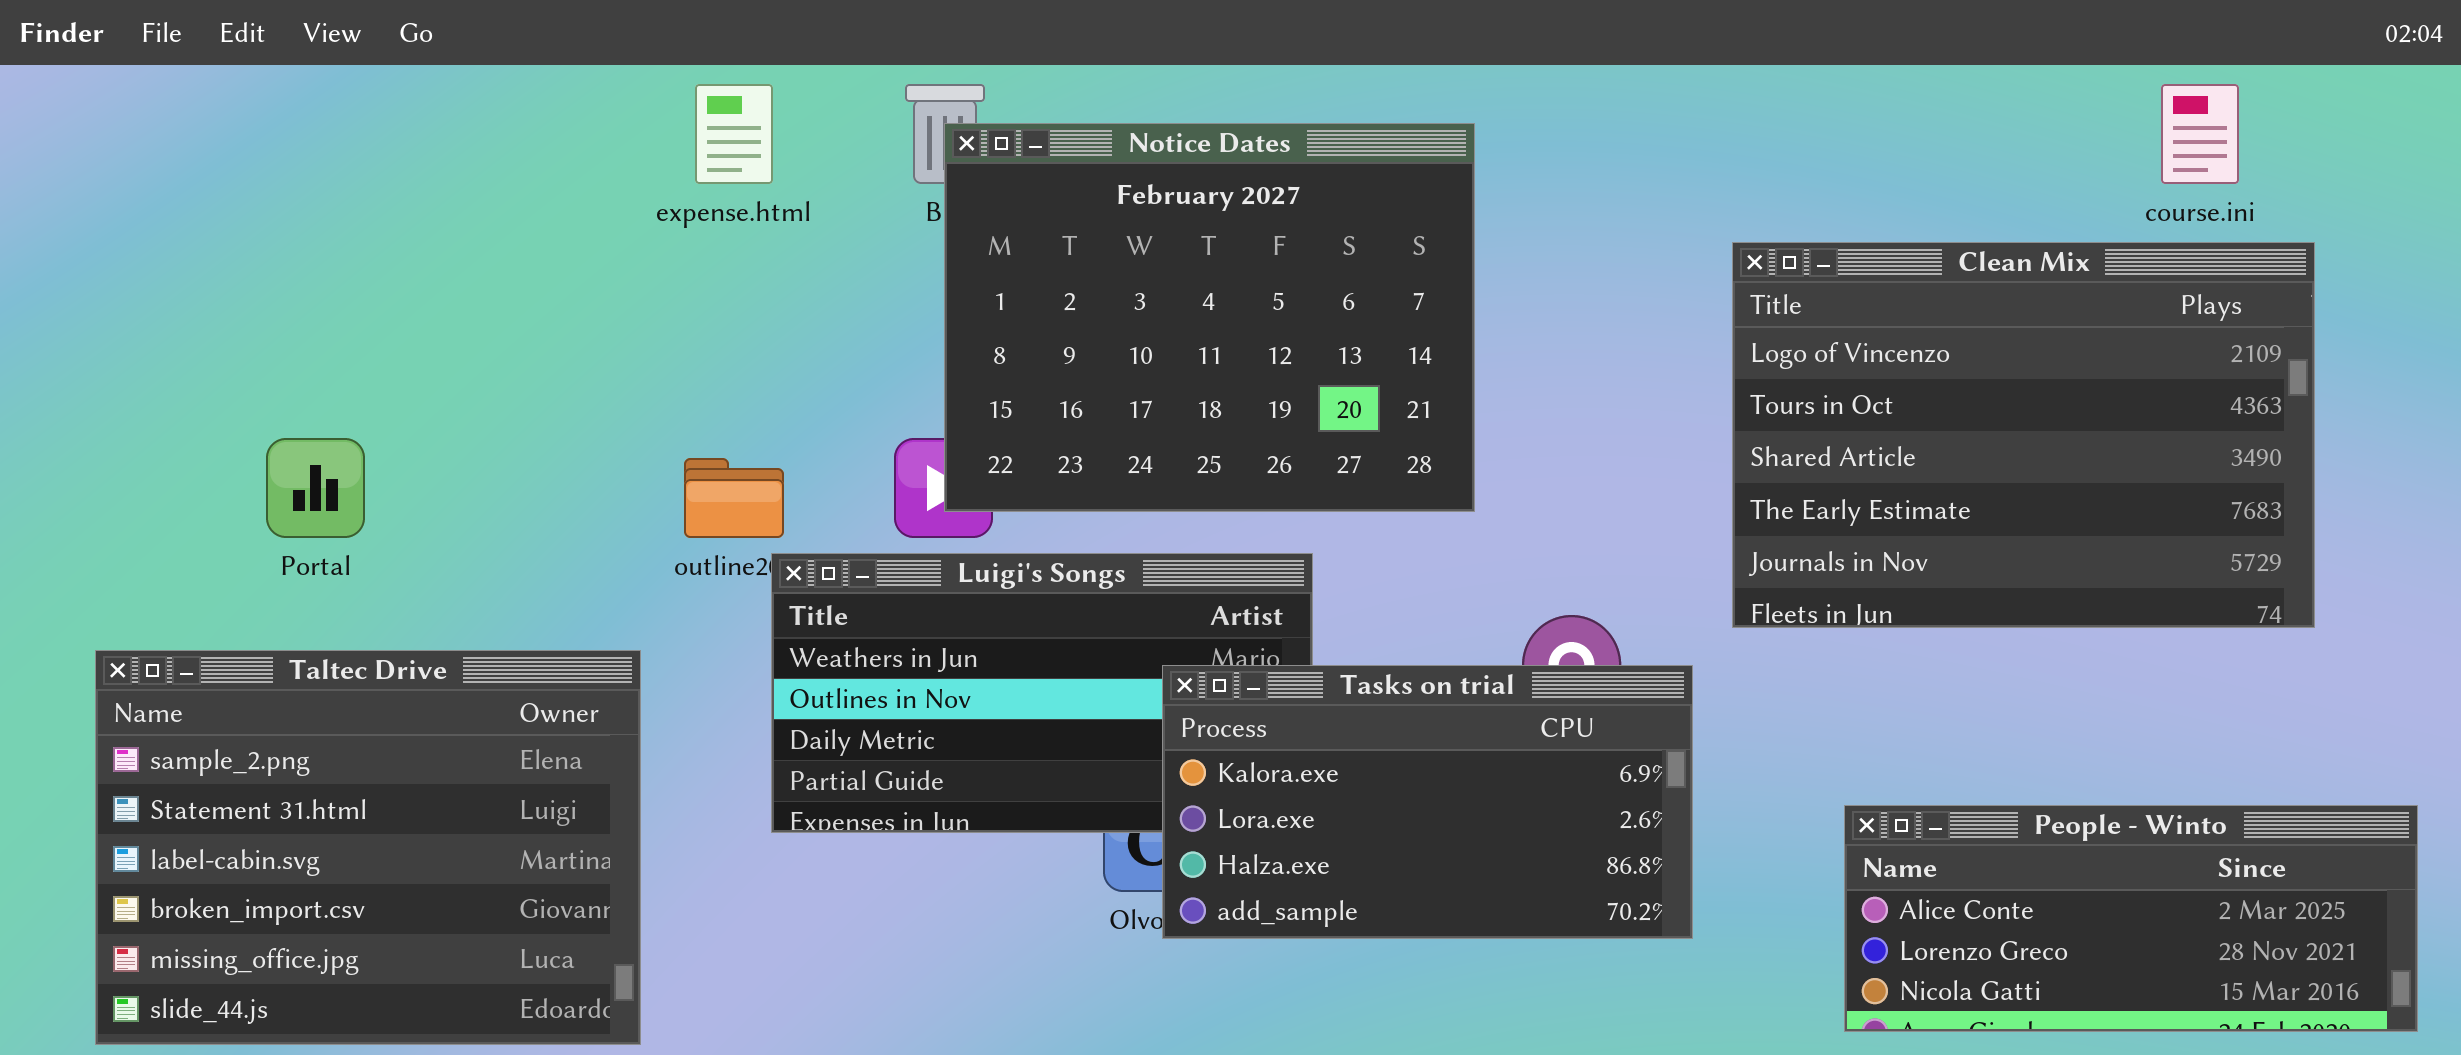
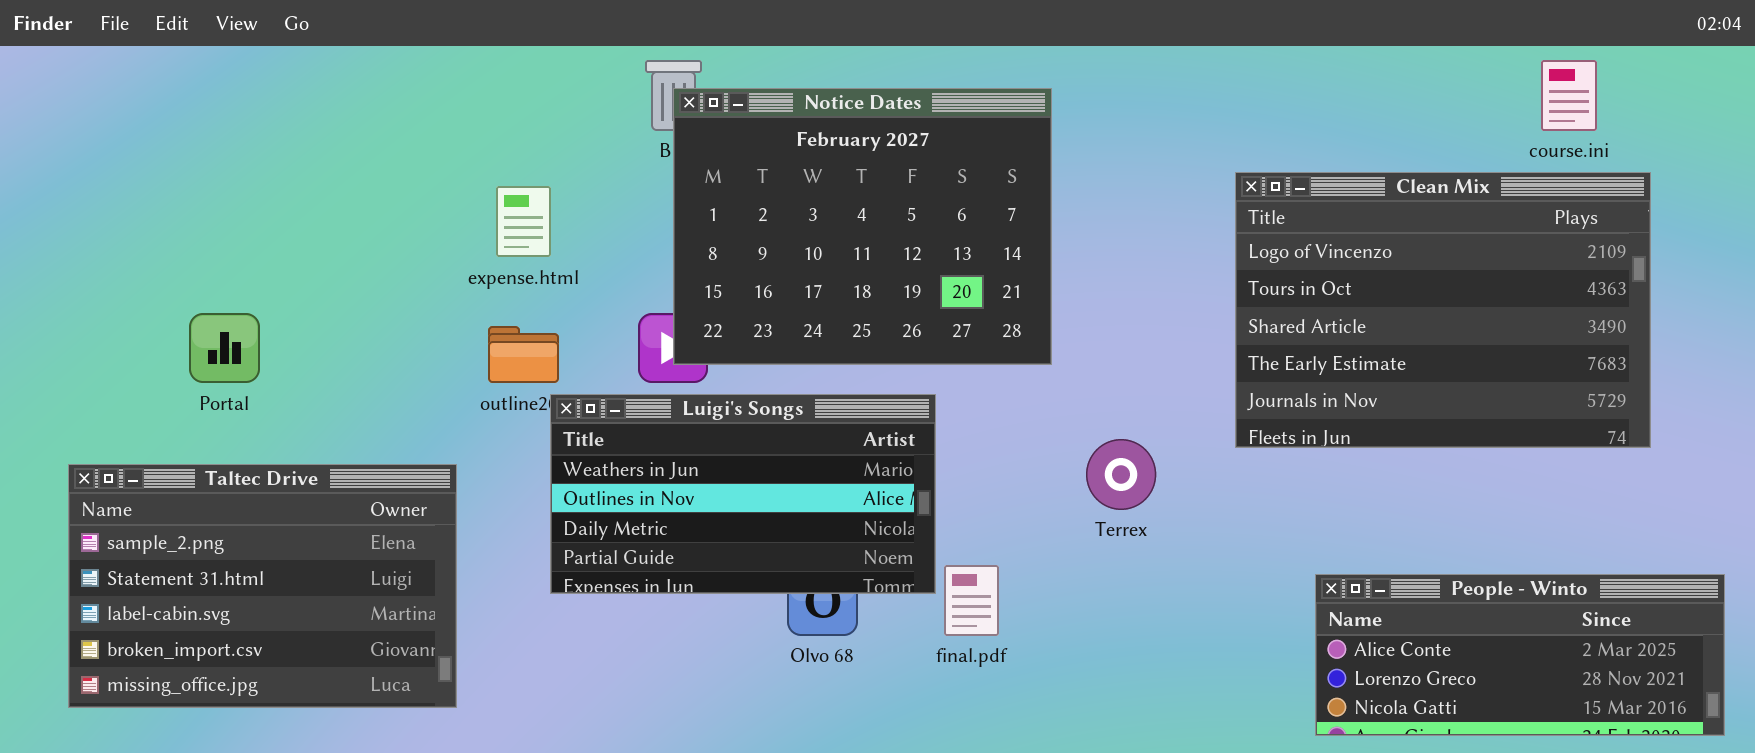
expense.html: [695,84,773,184] -> [496,186,551,257], moved
Taltec Drive: [95,650,641,1045] -> [68,464,457,708], resized
Tasks on trial: [1162,665,1693,939] -> none, closed

